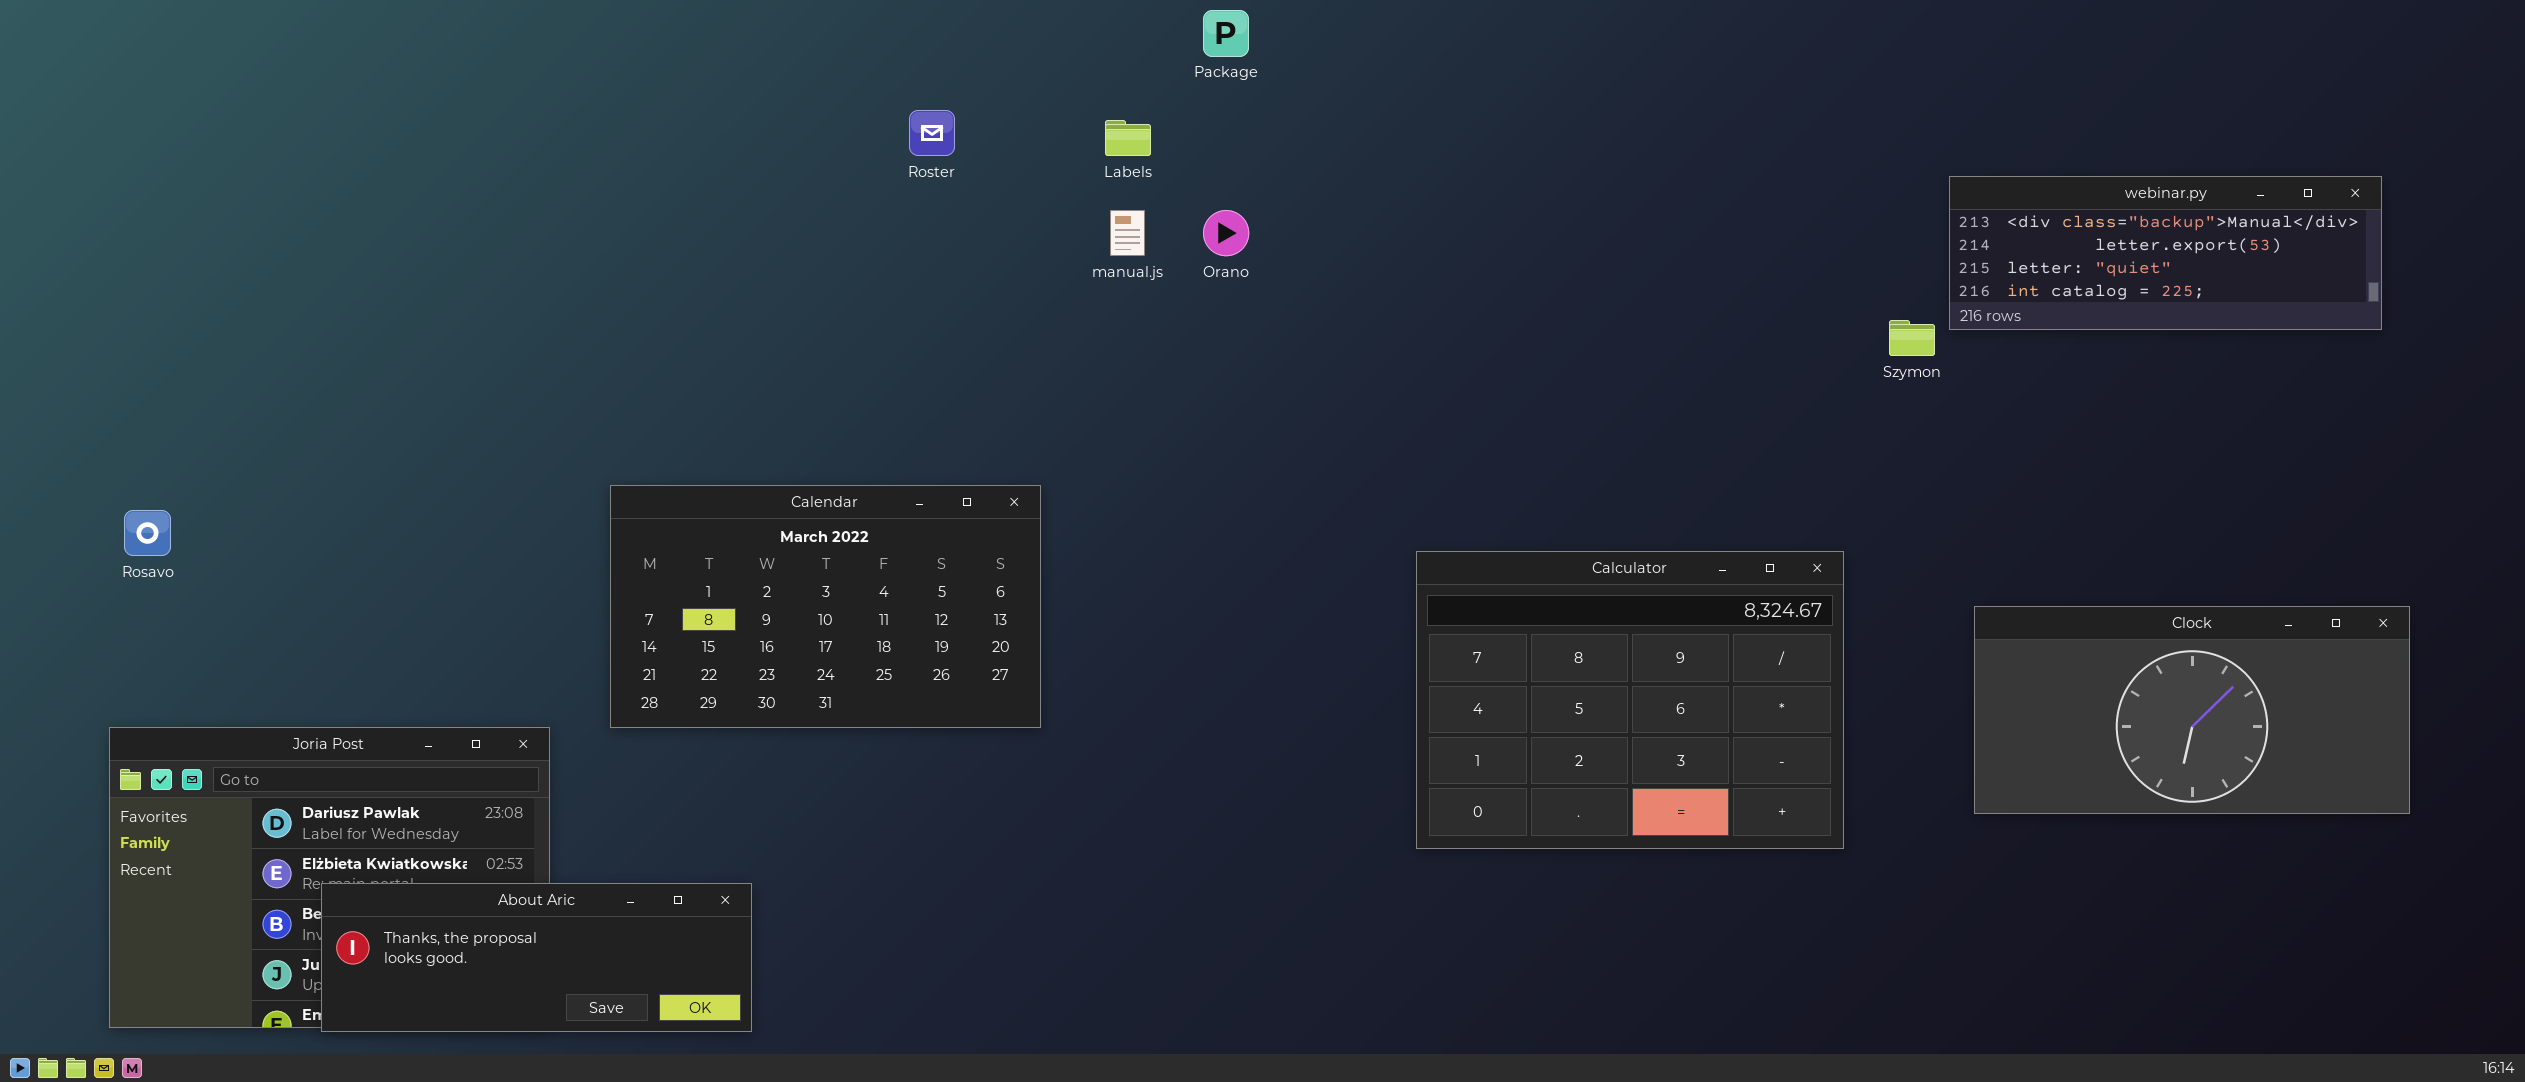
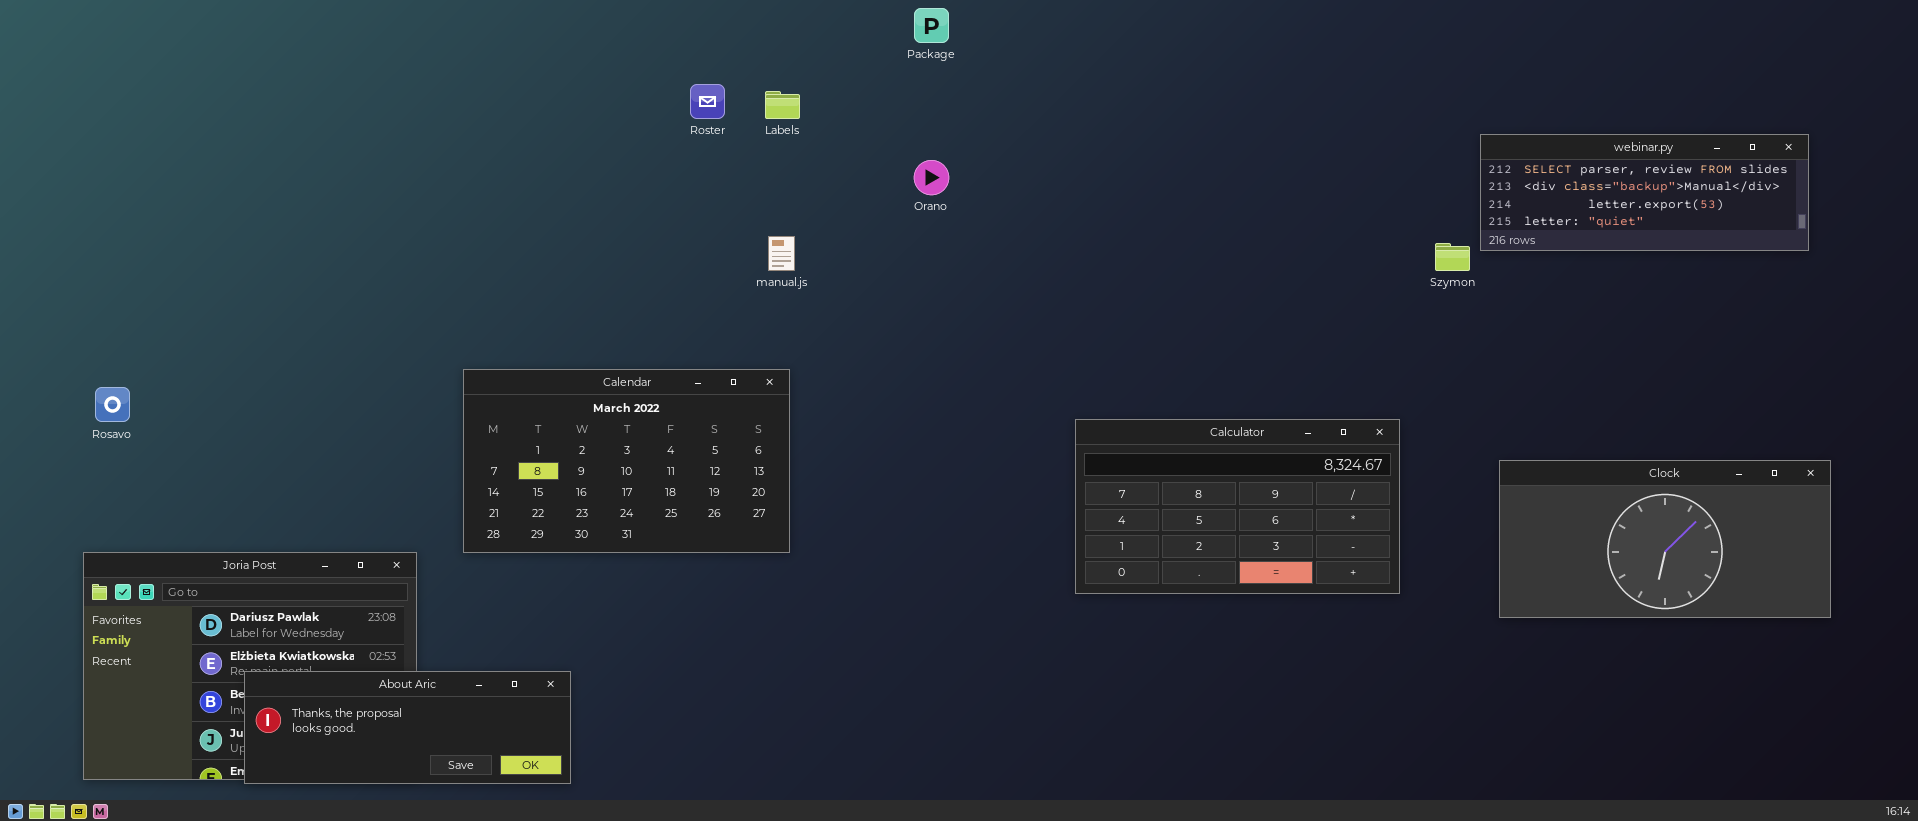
Labels: [1105,120,1151,156] -> [765,91,800,119], moved
webinar.py: [1949,176,2382,330] -> [1480,134,1809,251], scrolled up 1 row
manual.js: [1110,210,1145,256] -> [768,236,795,271], moved
Calculator: [1416,551,1844,849] -> [1075,419,1400,594], resized

